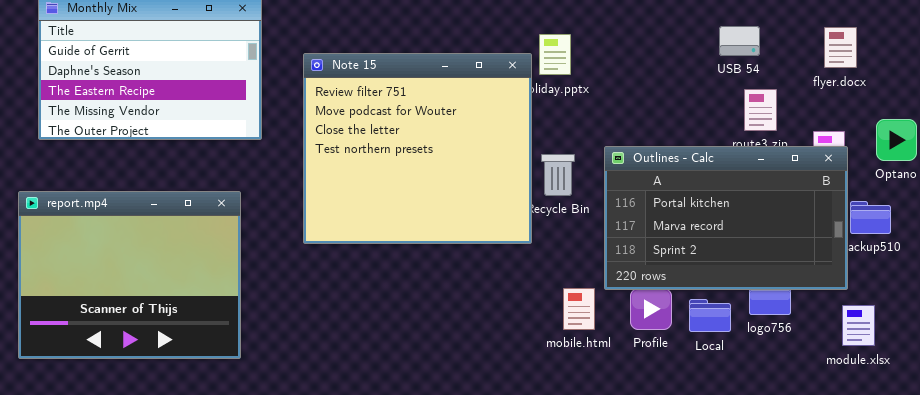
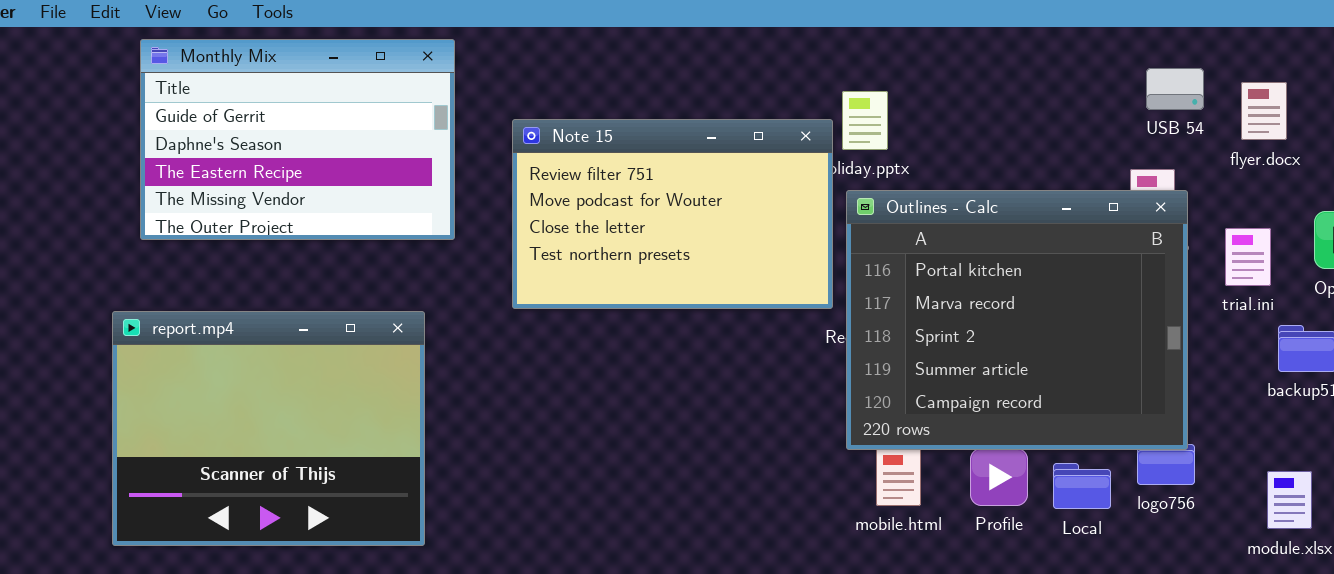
USB 54: [719,26,760,56] -> [1146,68,1204,110], moved
Note 15: [303,53,532,244] -> [512,119,833,309], resized
Outlines - Calc: [604,146,848,290] -> [846,190,1188,450], moved, resized

